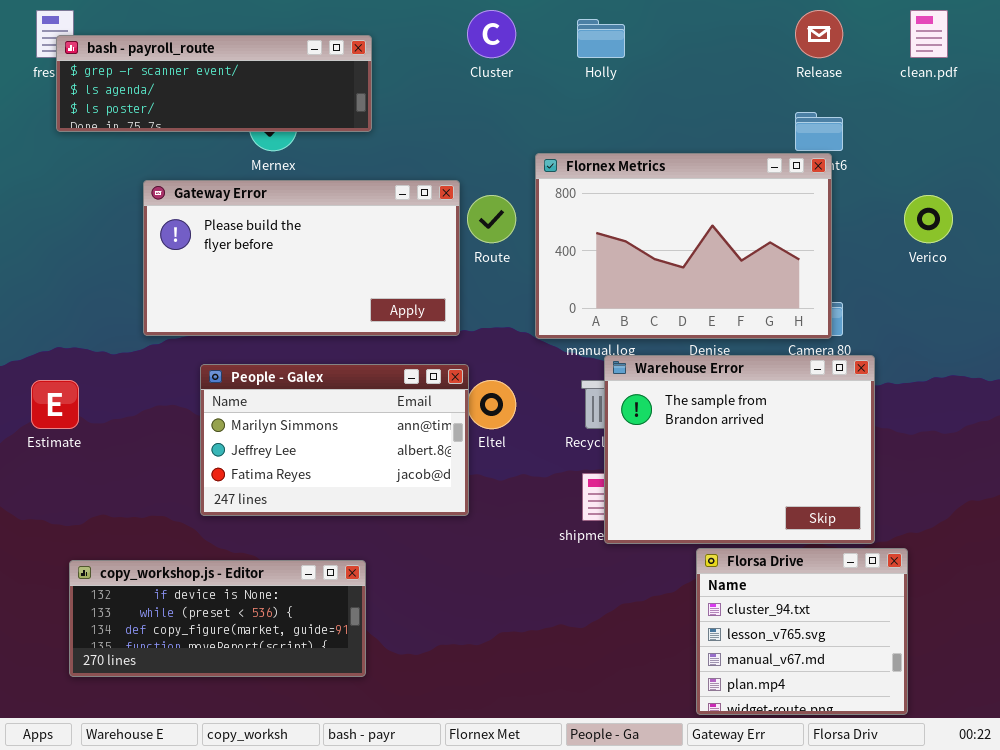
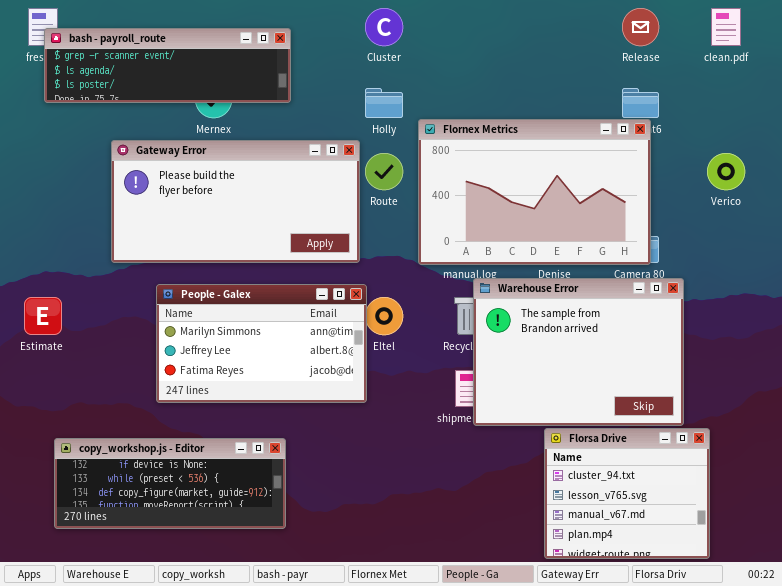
Holly: [577,19,625,58] -> [365,88,403,118], moved

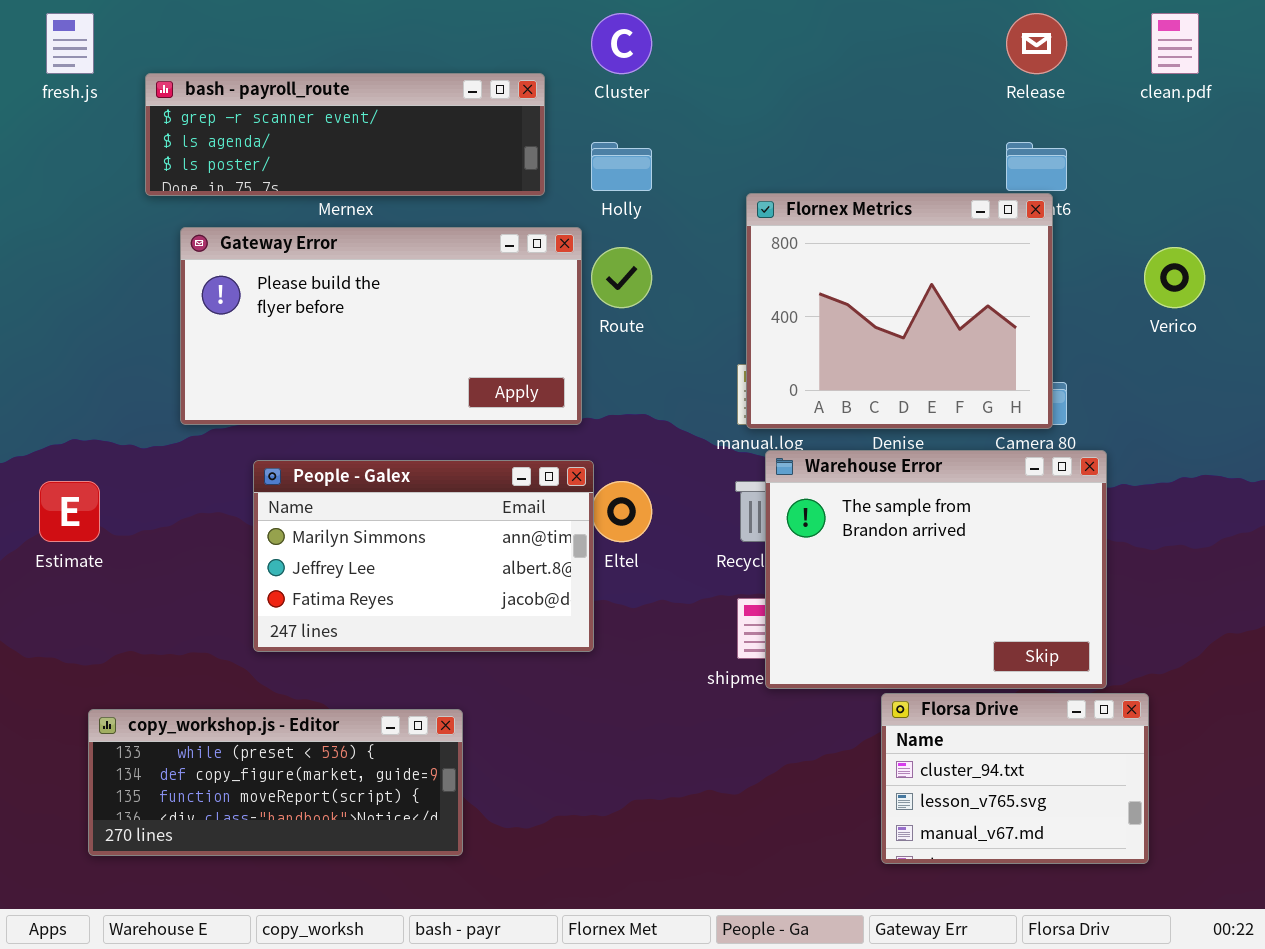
bash - payroll_route: [44,28,291,103] -> [145,73,545,196], moved
Flornex Metrics: [418,119,651,265] -> [746,193,1053,429], resized
Florsa Drive: [544,428,710,559] -> [881,693,1149,864], resized
copy_workshop.js - Editor: [54,438,286,529] -> [88,709,463,856], scrolled down 1 row

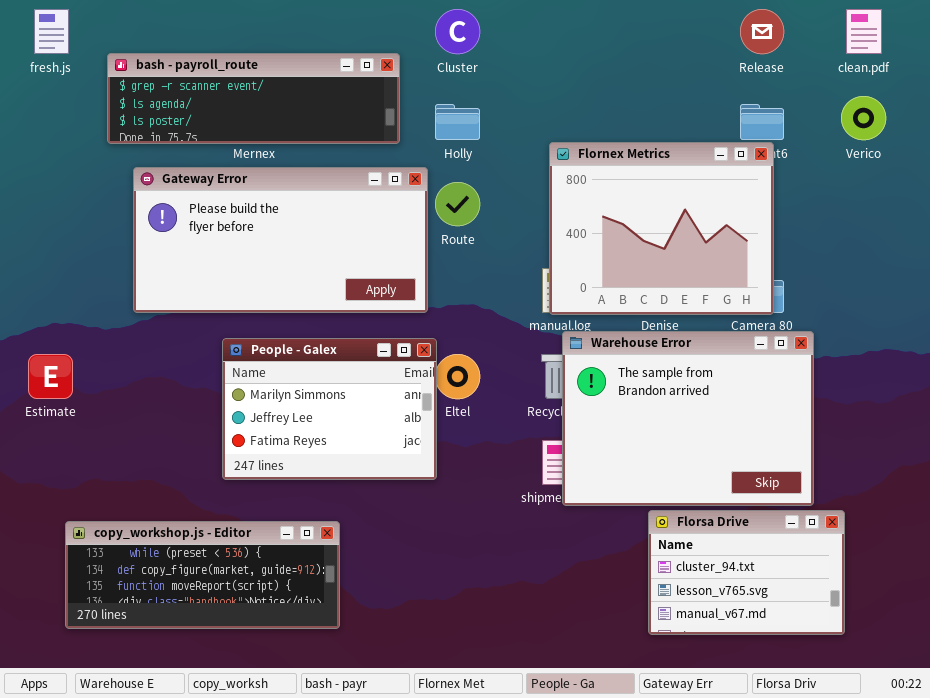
Verico: [1144,247,1205,308] -> [841,96,886,140], moved
People - Galex: [253,460,594,652] -> [222,338,437,480], resized

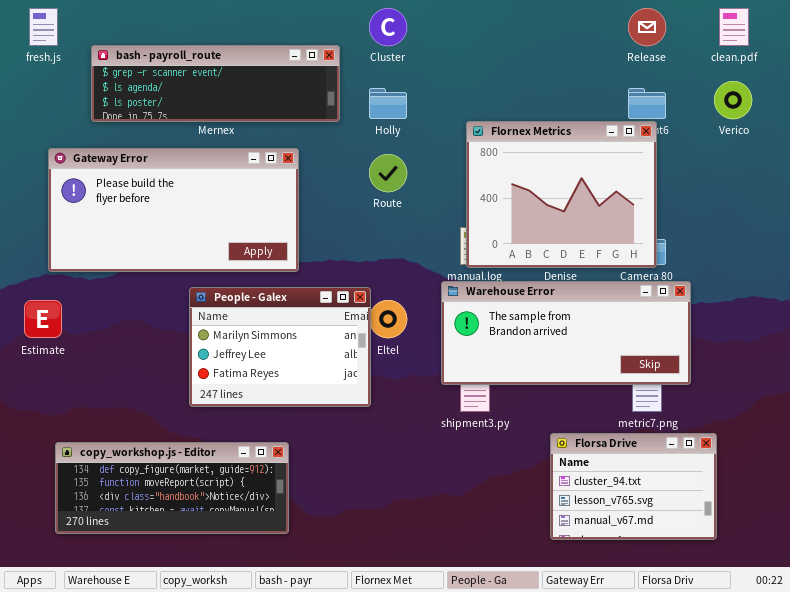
Gateway Error: [133,167,428,313] -> [48,148,299,272], moved
Warehouse Error: [562,331,814,506] -> [441,281,691,385], resized
copy_workshop.js - Editor: [65,521,340,629] -> [55,442,289,534], scrolled down 1 row

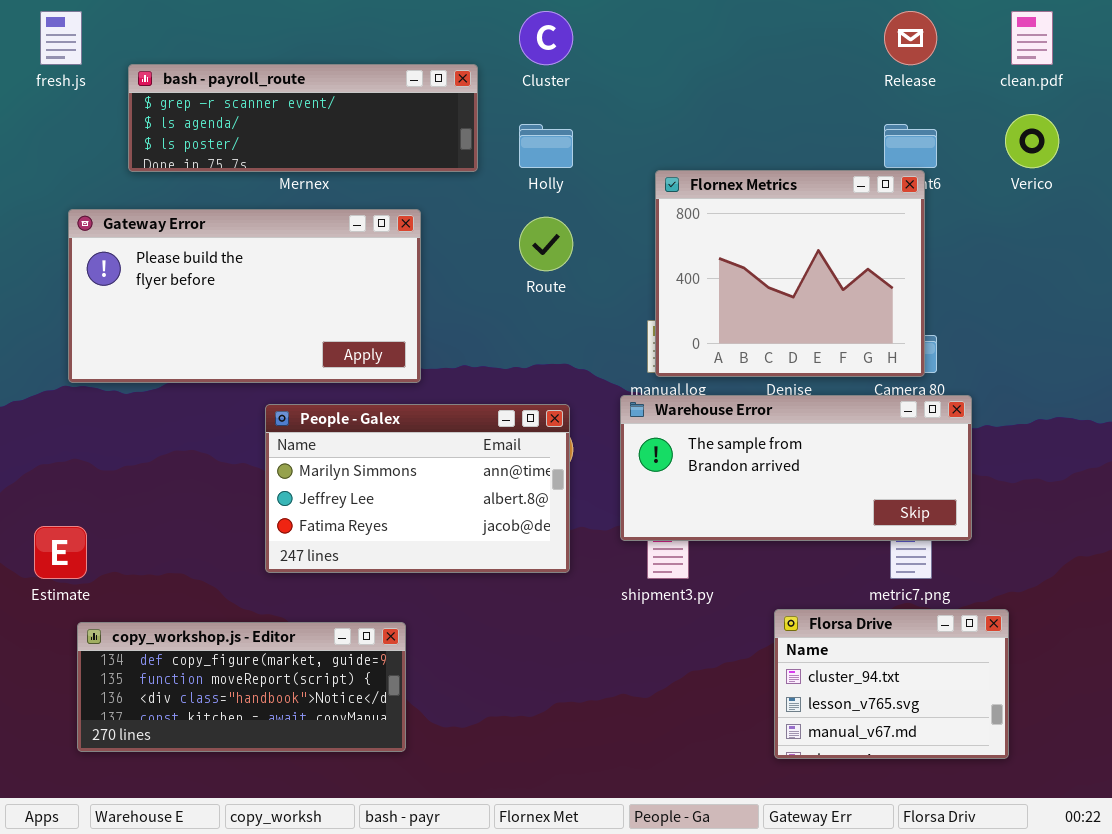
People - Galex: [189,287,371,407] -> [265,404,570,573], resized
Estimate: [24,300,62,338] -> [34,526,87,579], moved

